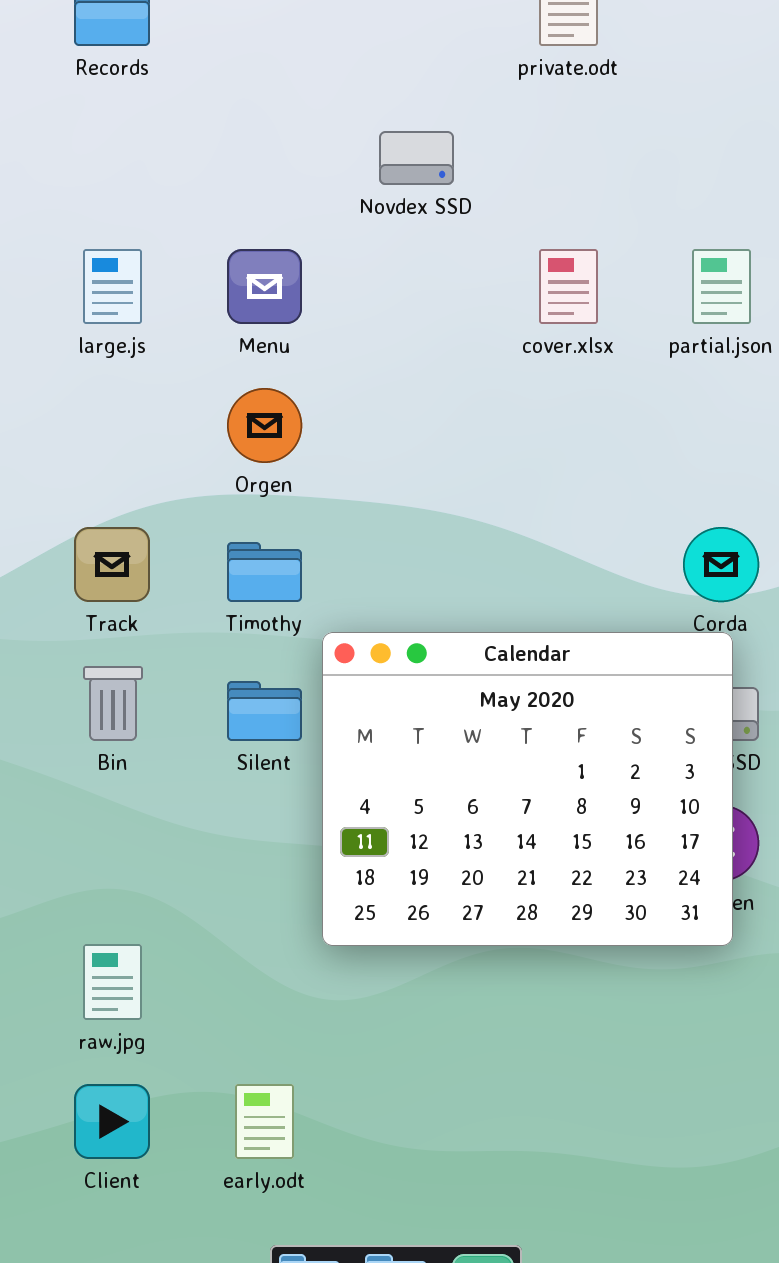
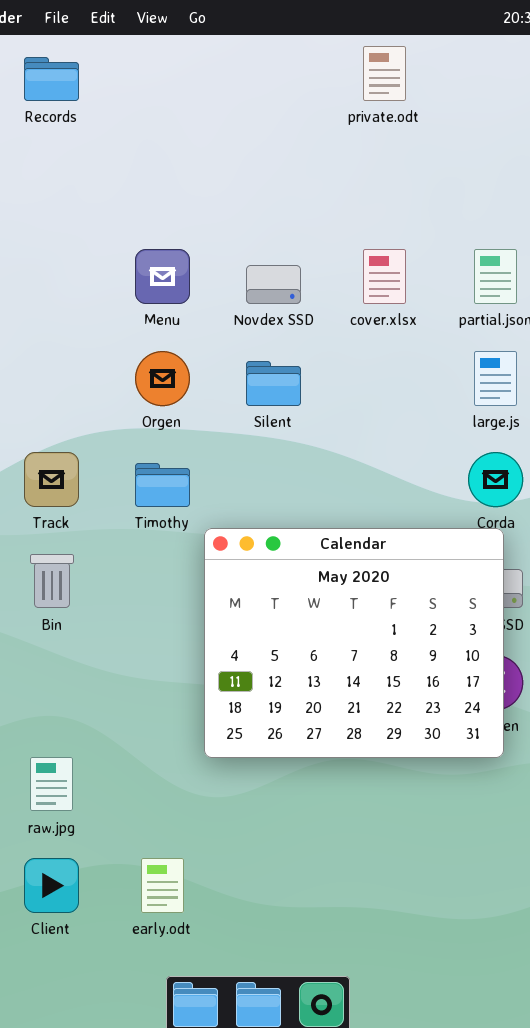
Novdex SSD: [379,131,454,185] -> [246,265,301,304], moved
large.js: [83,249,142,324] -> [474,351,517,406], moved
Silent: [227,681,302,741] -> [246,361,301,406], moved

